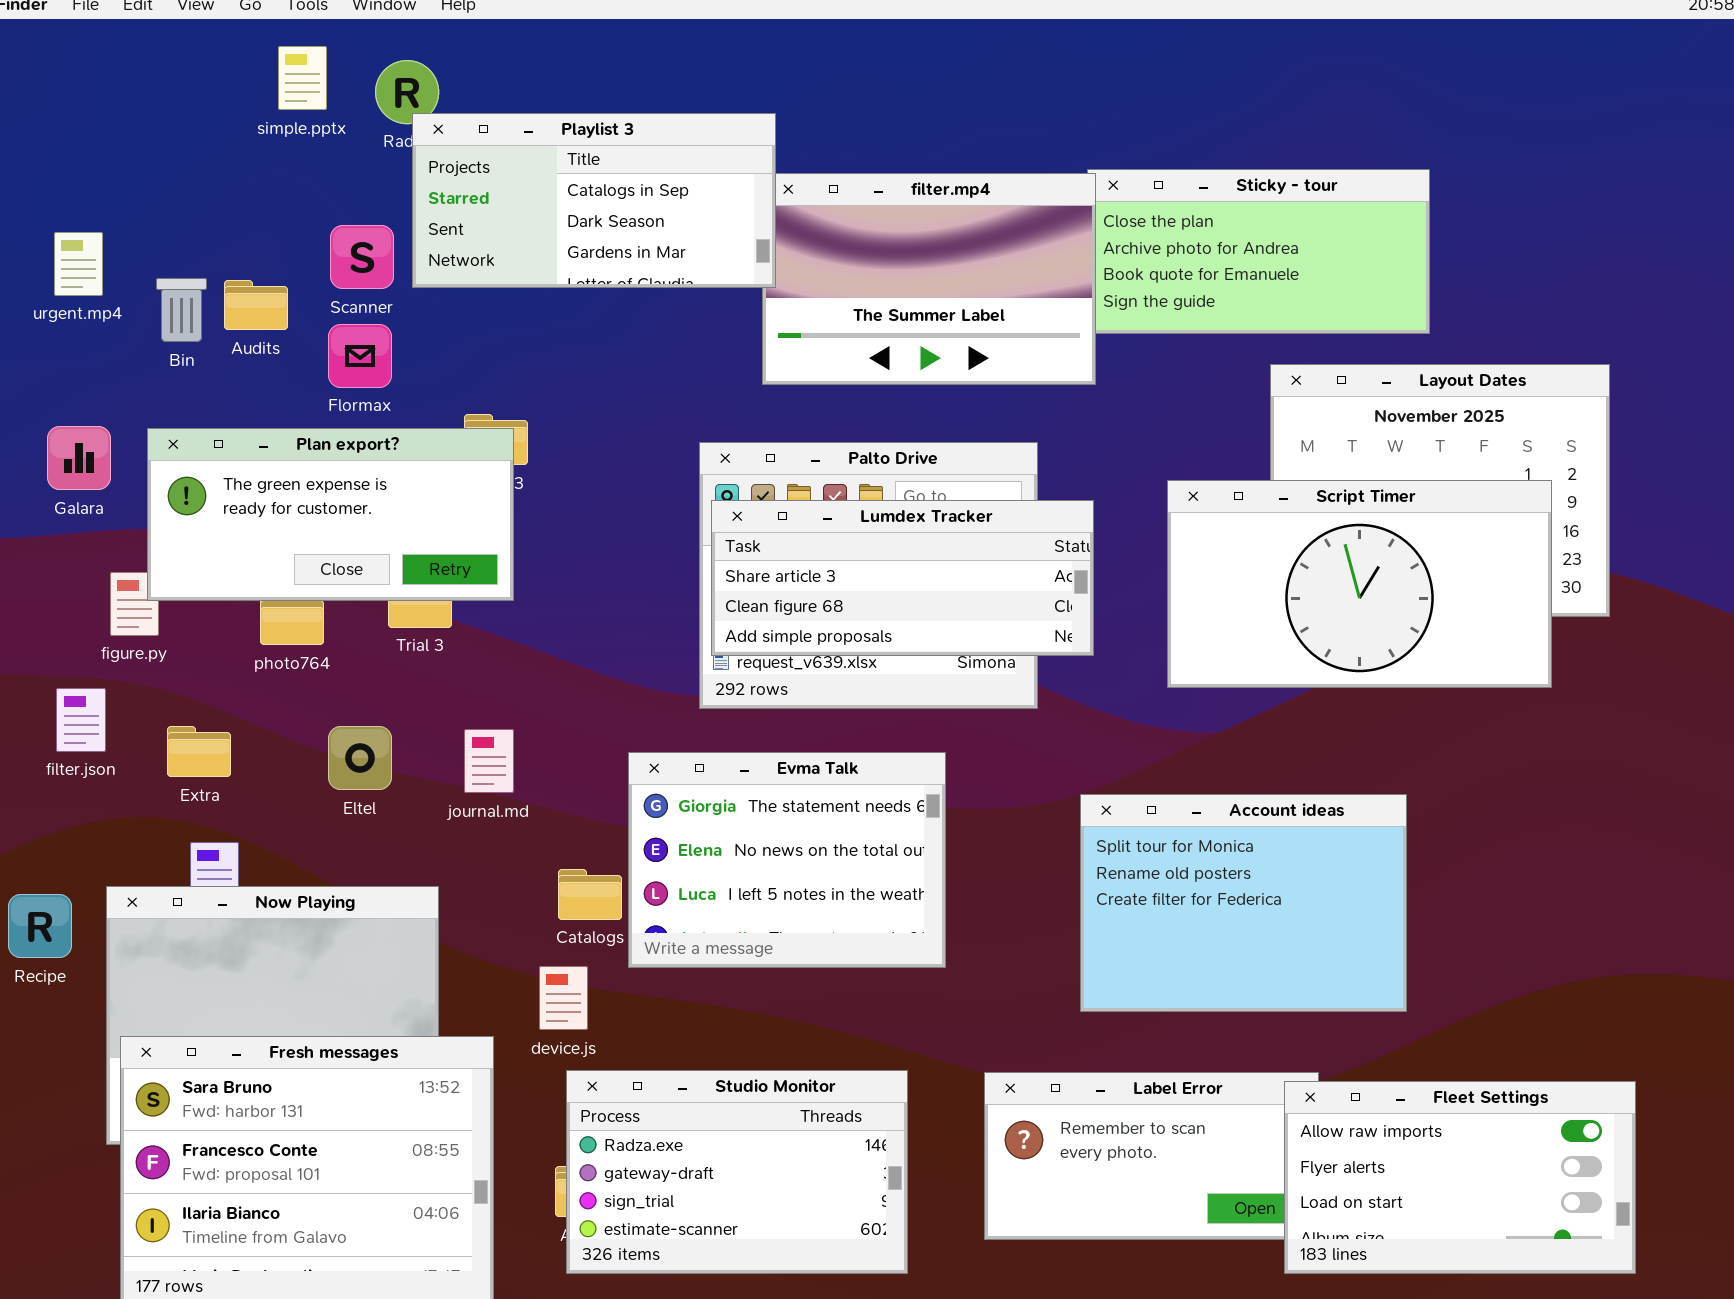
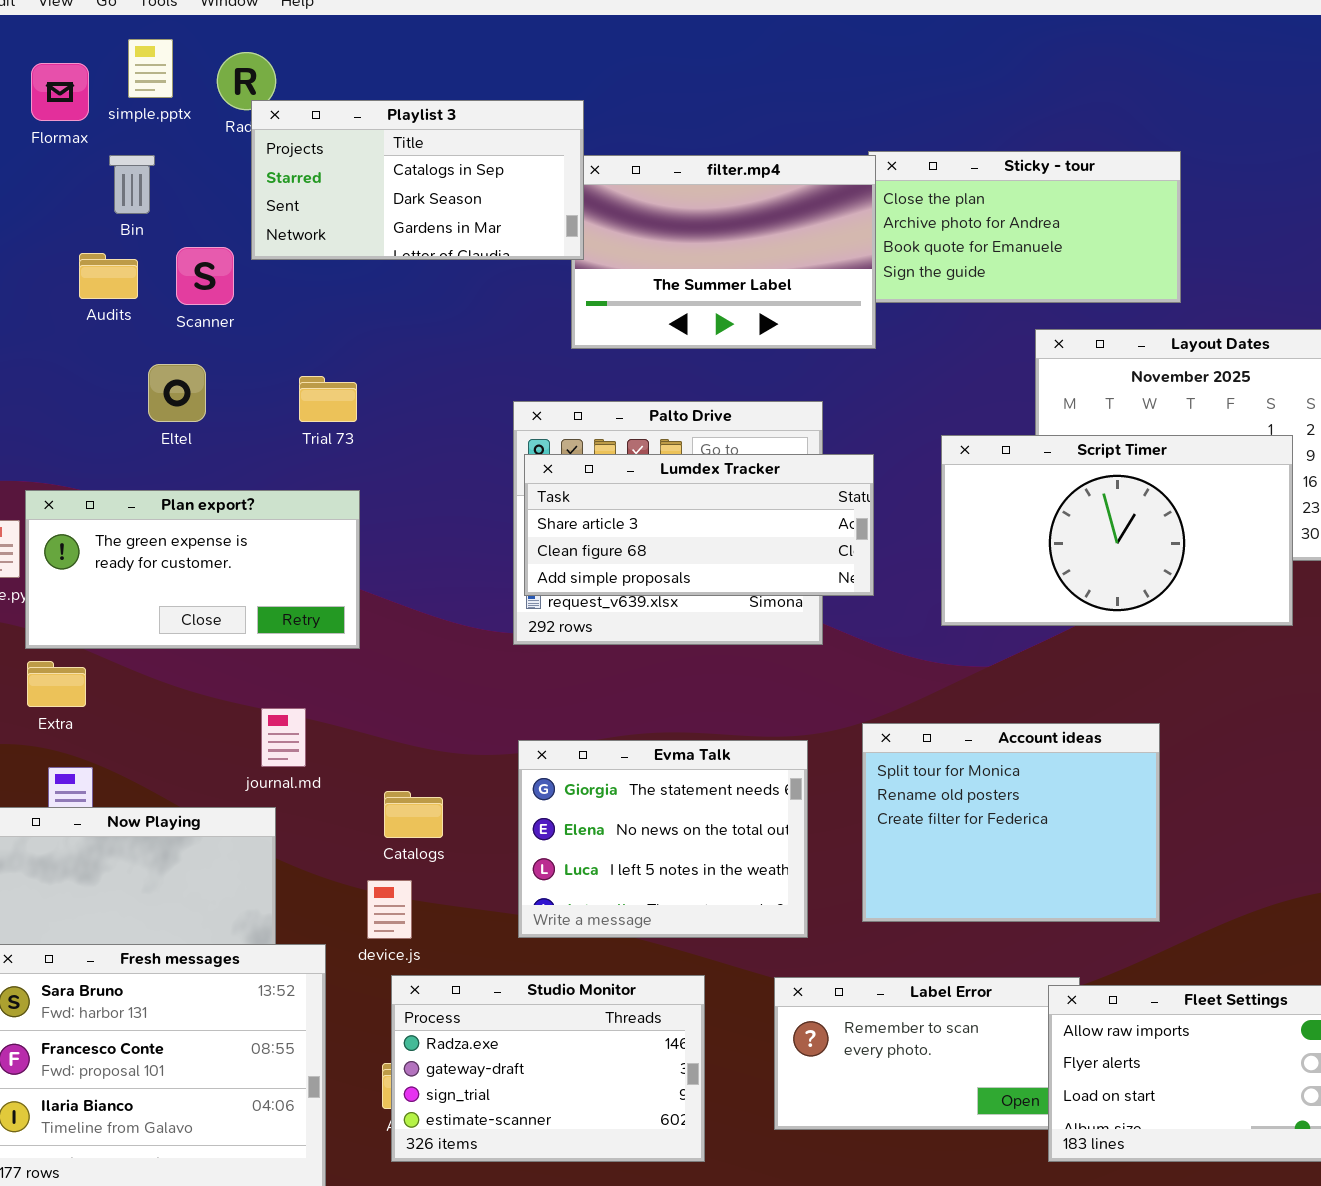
Scanner: [330,225,394,289] -> [176,247,234,305], moved
Bin: [156,278,207,342] -> [109,155,155,214], moved
Flormax: [328,324,392,388] -> [31,63,89,121], moved
Plan export?: [147,428,514,601] -> [25,490,360,649], moved
Eltel: [328,726,392,790] -> [148,364,206,422], moved
journal.md: [464,729,514,793] -> [261,708,306,767], moved
Evma Talk: [628,752,946,968] -> [518,740,808,938], moved

